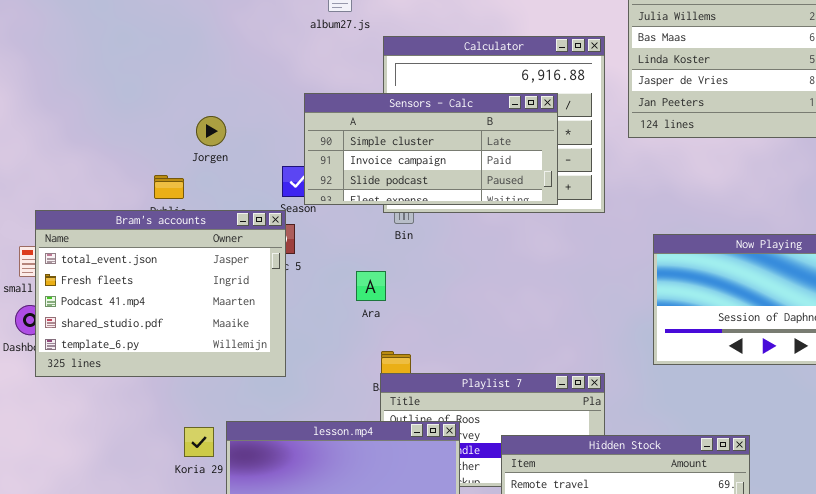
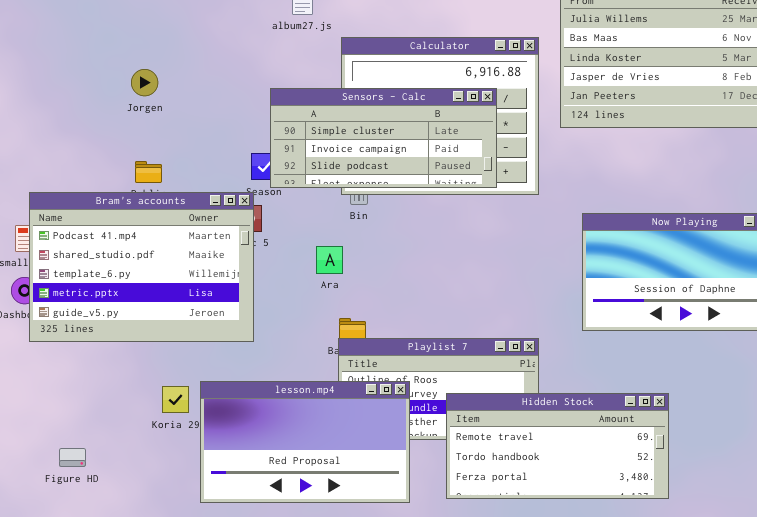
Jorgen: [196,116,226,146] -> [131,69,158,96], moved
Bram's accounts: [35,210,286,377] -> [29,192,254,342], scrolled down 2 rows

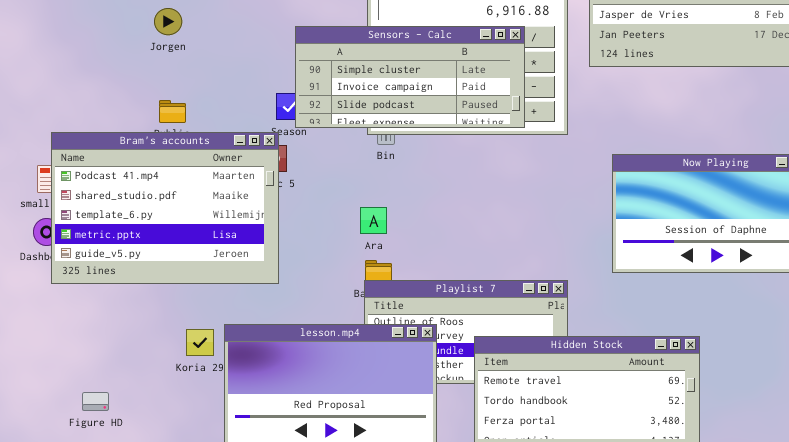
Ara: [316,246,343,274] -> [360,207,387,234], moved

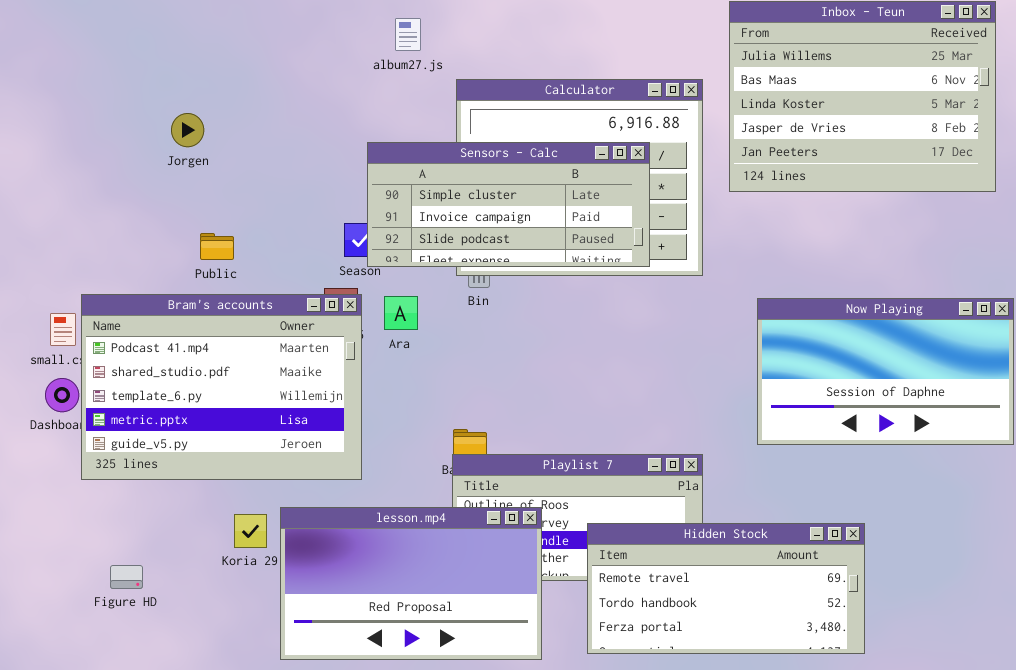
Jorgen: [154,8,182,35] -> [171,113,204,147], moved
Bram's accounts: [51,132,279,284] -> [81,294,362,480], moved
Ara: [360,207,387,234] -> [384,296,418,330], moved
Figure HD: [82,392,109,411] -> [110,565,143,589], moved

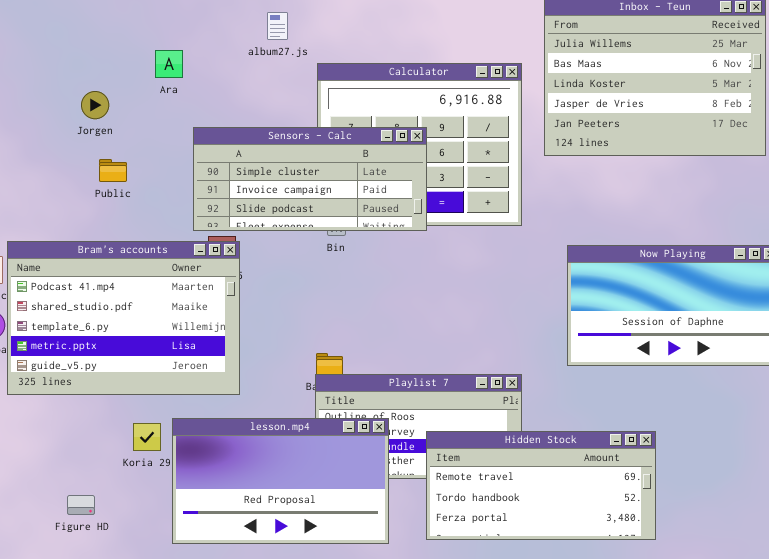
Sensors - Calc: [367,142,650,267] -> [193,127,427,231], moved
Public: [200,233,234,260] -> [99,159,127,182], moved
Ara: [384,296,418,330] -> [155,50,183,78], moved
Figure HD: [110,565,143,589] -> [67,495,95,515], moved

